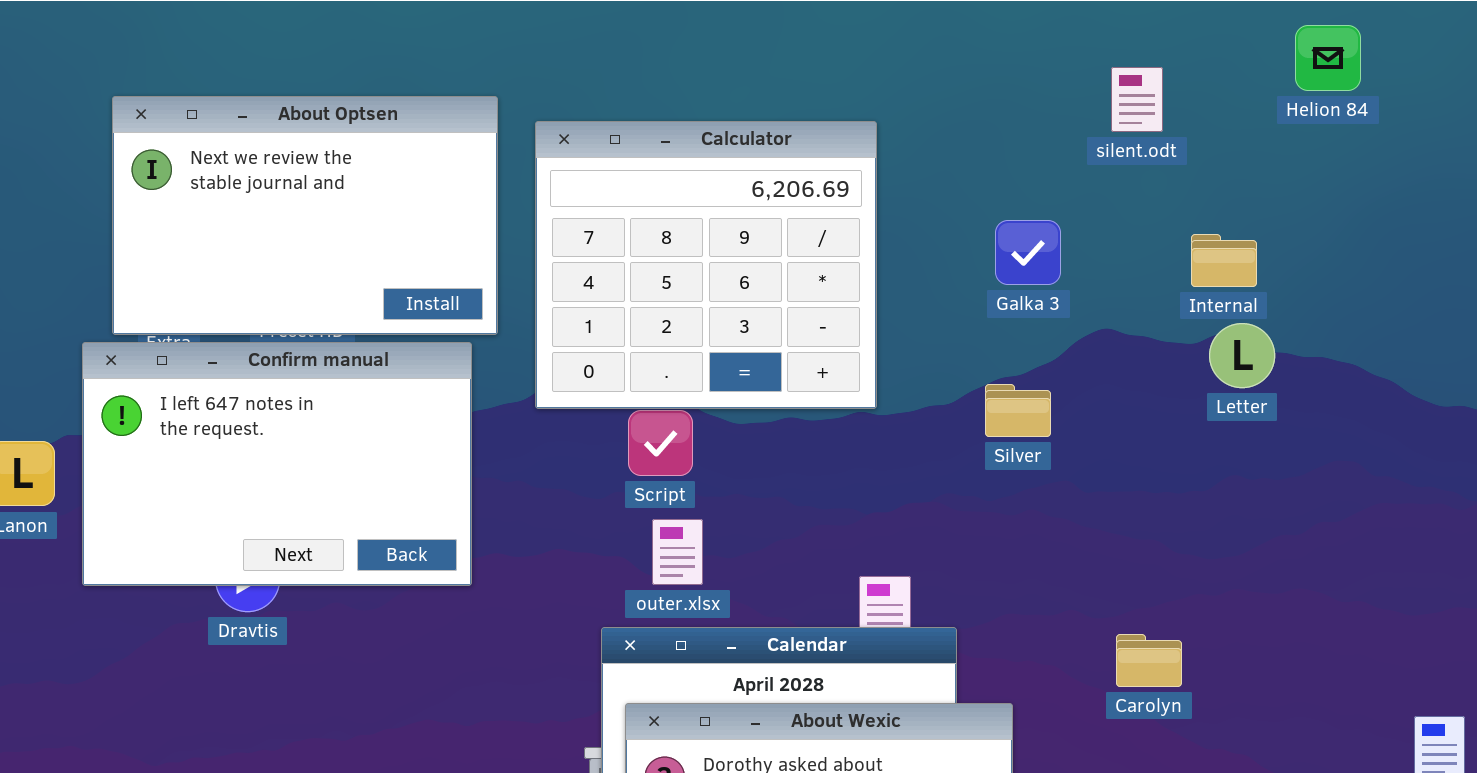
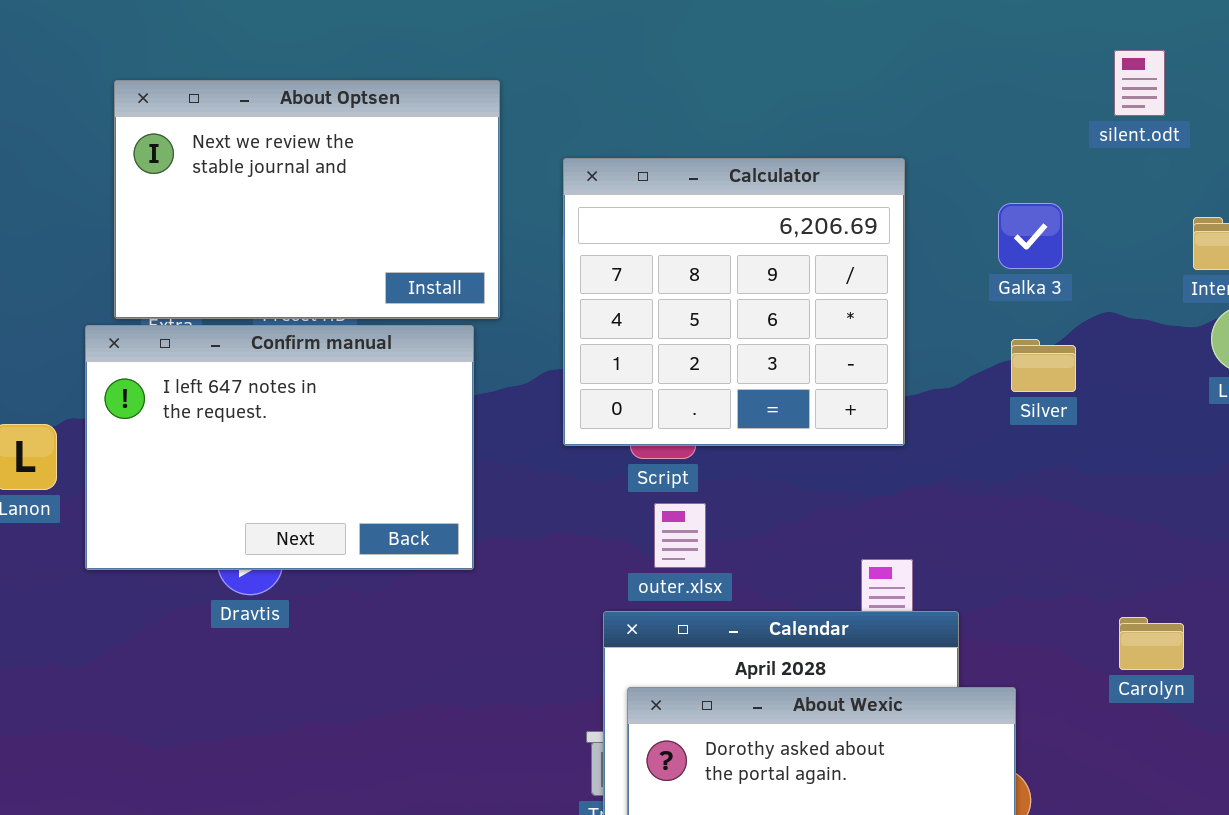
Calculator: [535,121,877,409] -> [563,158,905,446], moved
Silver: [985,384,1051,437] -> [1011,339,1076,392], moved

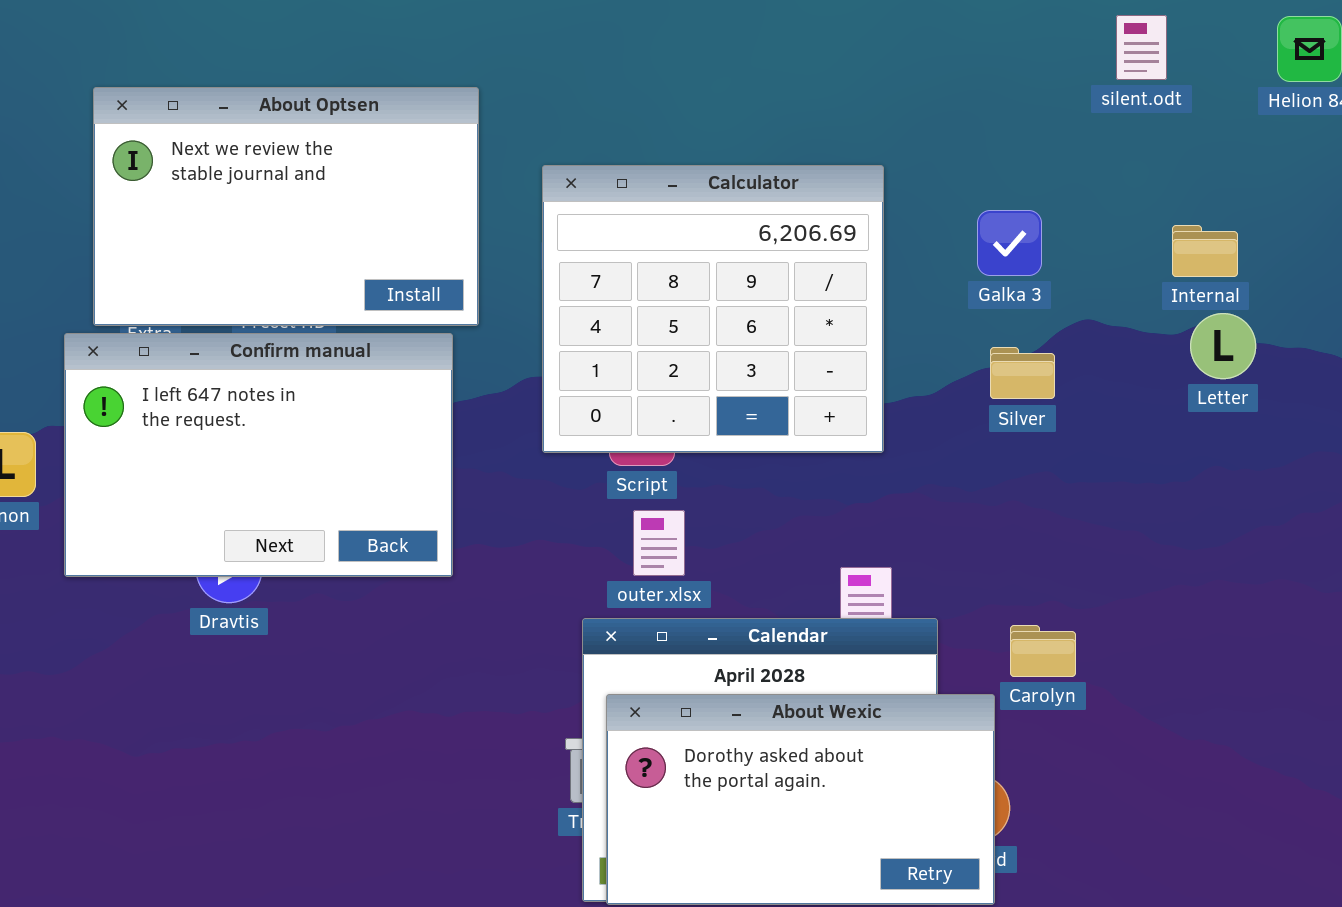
silent.odt: [1114,50,1165,116] -> [1116,15,1167,80], moved
Carolyn: [1119,617,1184,670] -> [1010,625,1076,677], moved

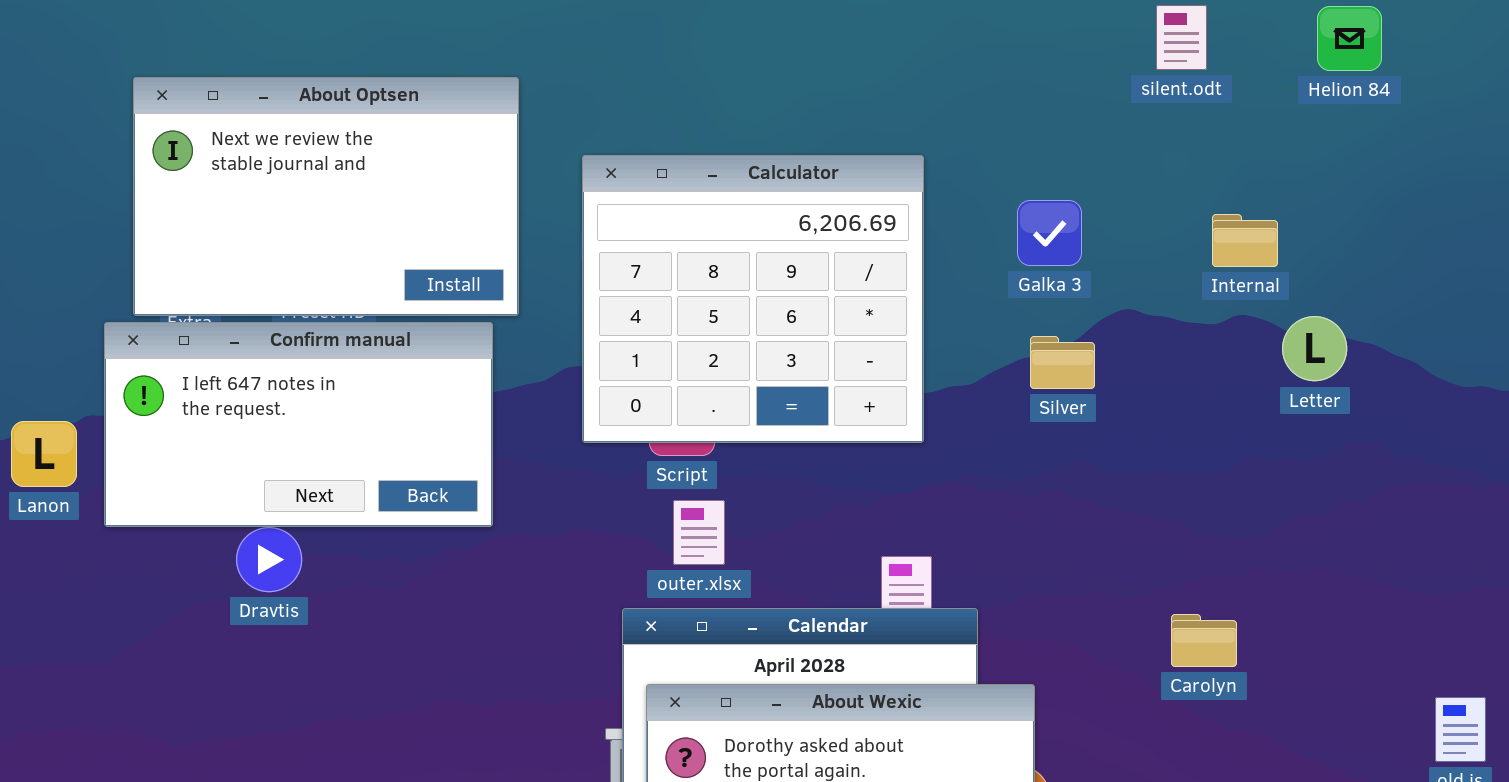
Letter: [1190,313,1256,379] -> [1282,316,1347,381], moved
Confirm manual: [64,333,453,577] -> [104,322,493,527], resized
Carolyn: [1010,625,1076,677] -> [1171,614,1237,667], moved

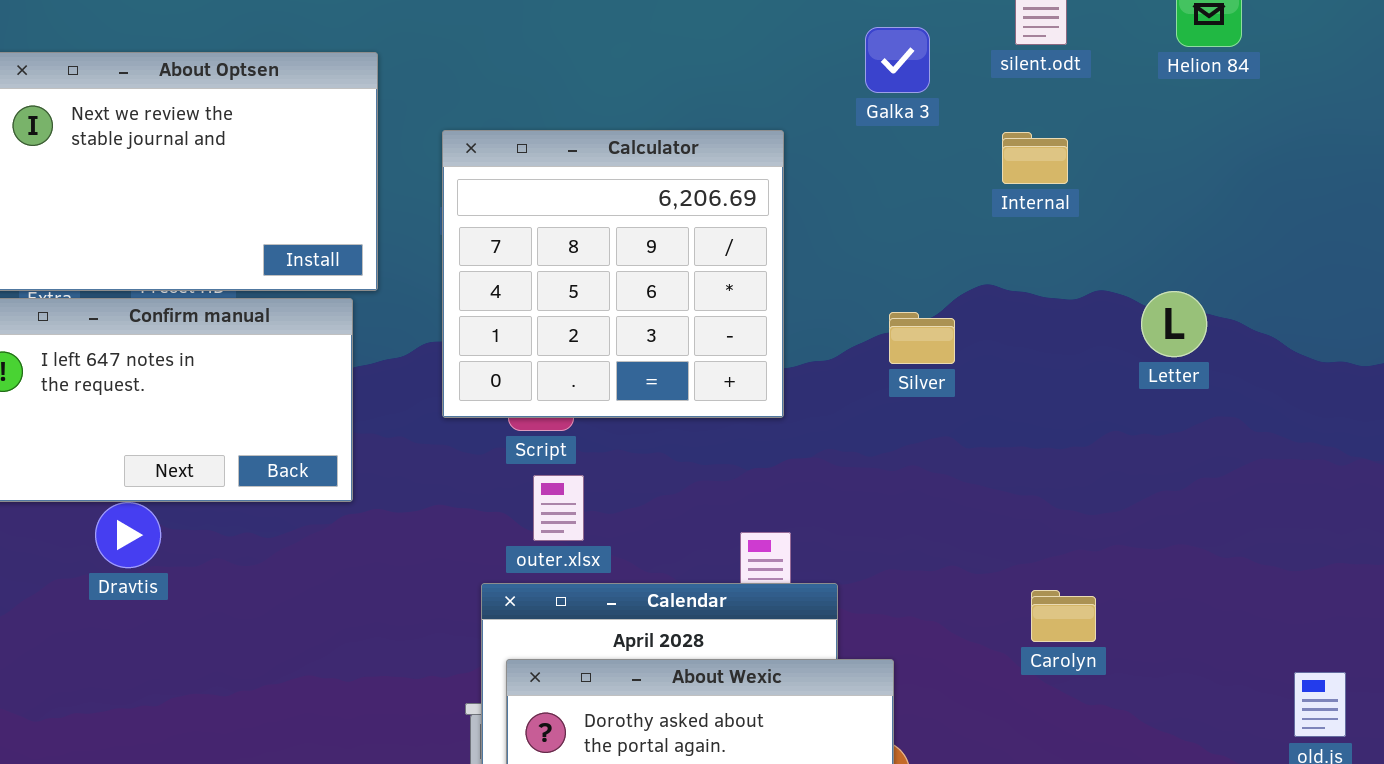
Galka 3: [1017,200,1082,266] -> [865,27,930,93], moved
Internal: [1212,214,1278,267] -> [1002,132,1068,184], moved

